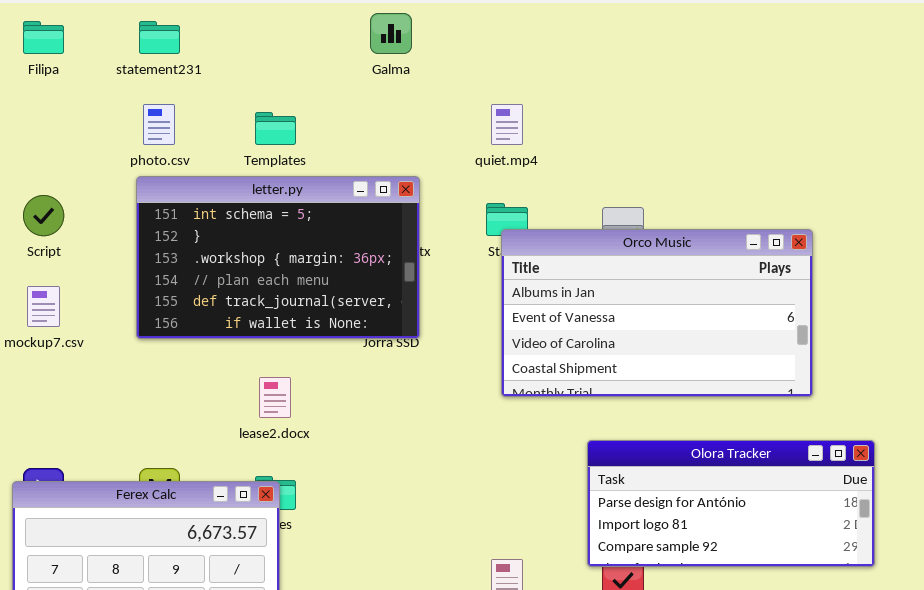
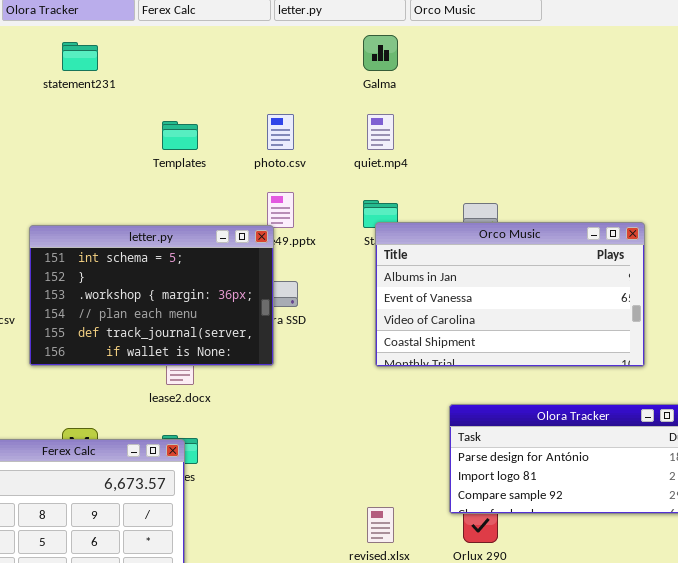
Galma: [370,13,412,54] -> [363,35,398,71], moved
photo.csv: [143,104,175,145] -> [267,114,294,150], moved
letter.py: [136,176,420,339] -> [29,225,274,366], moved

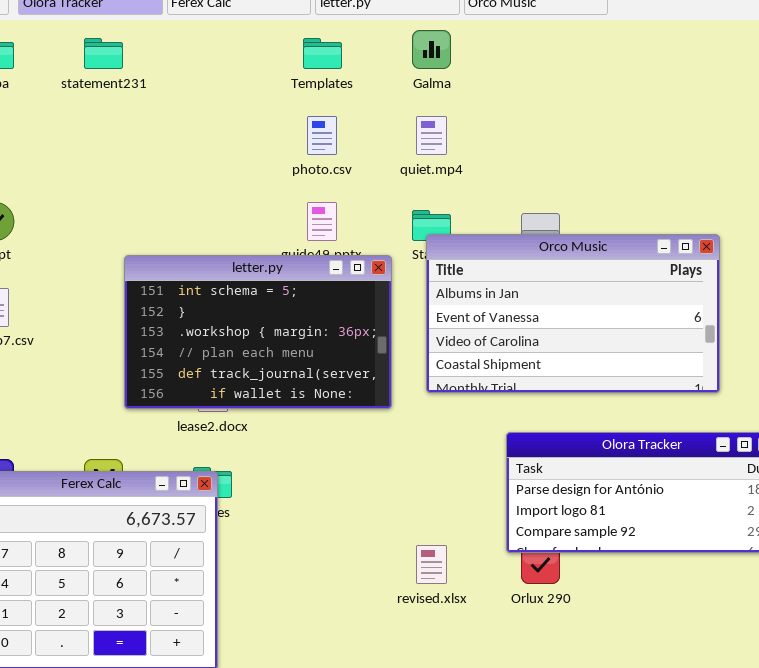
Templates: [162,121,198,150] -> [303,38,342,69], moved
letter.py: [29,225,274,366] -> [124,255,392,409], moved

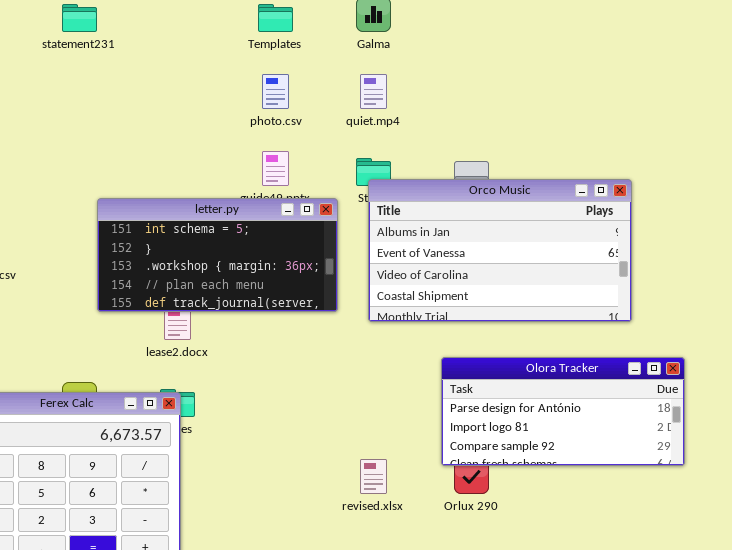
letter.py: [124,255,392,409] -> [97,198,338,312], resized

